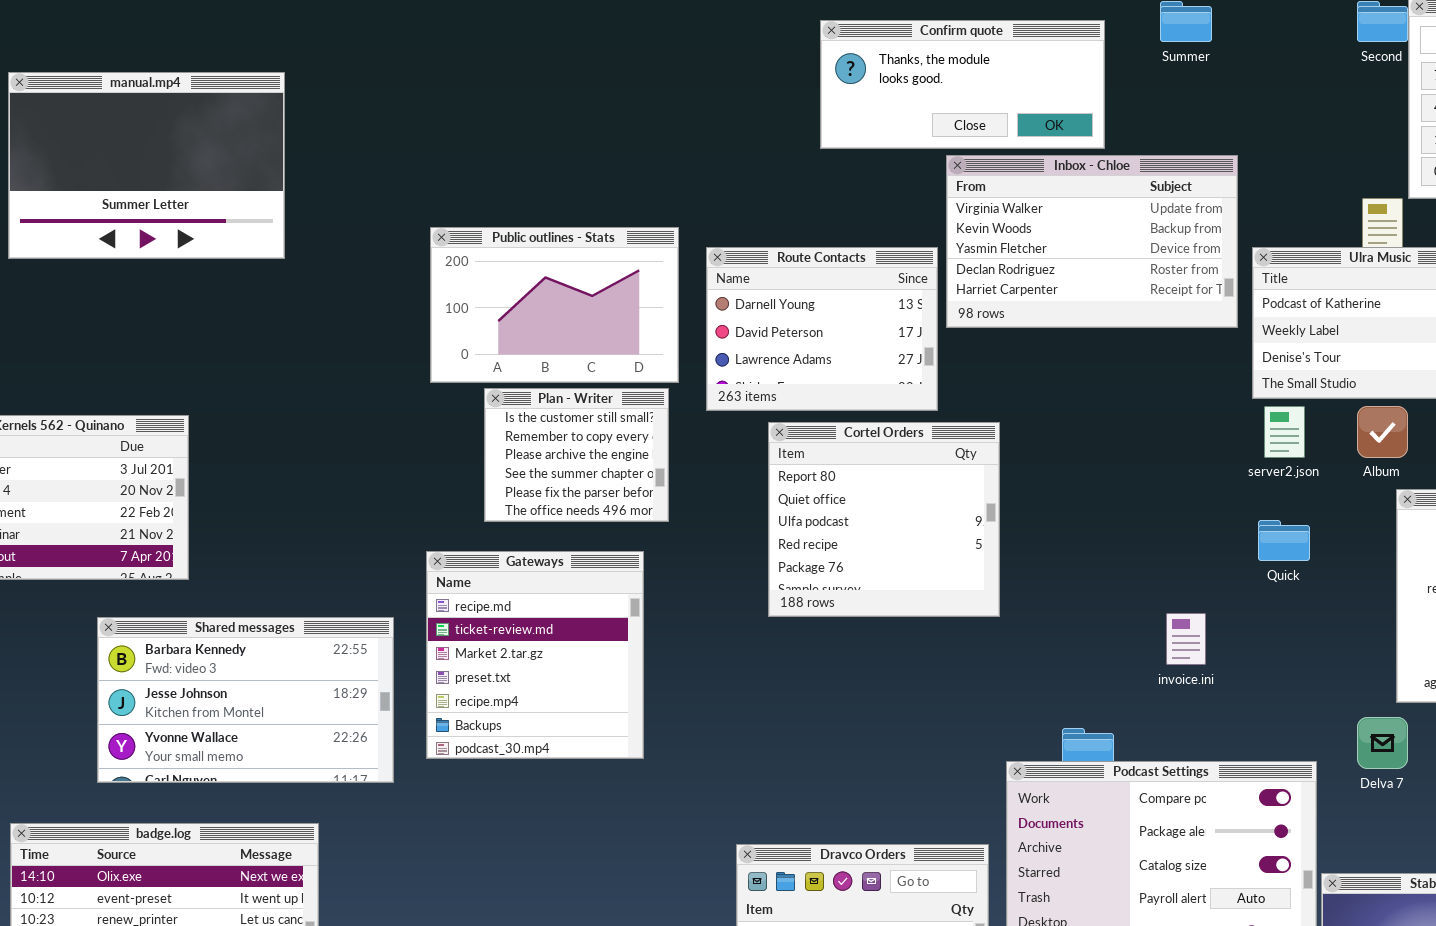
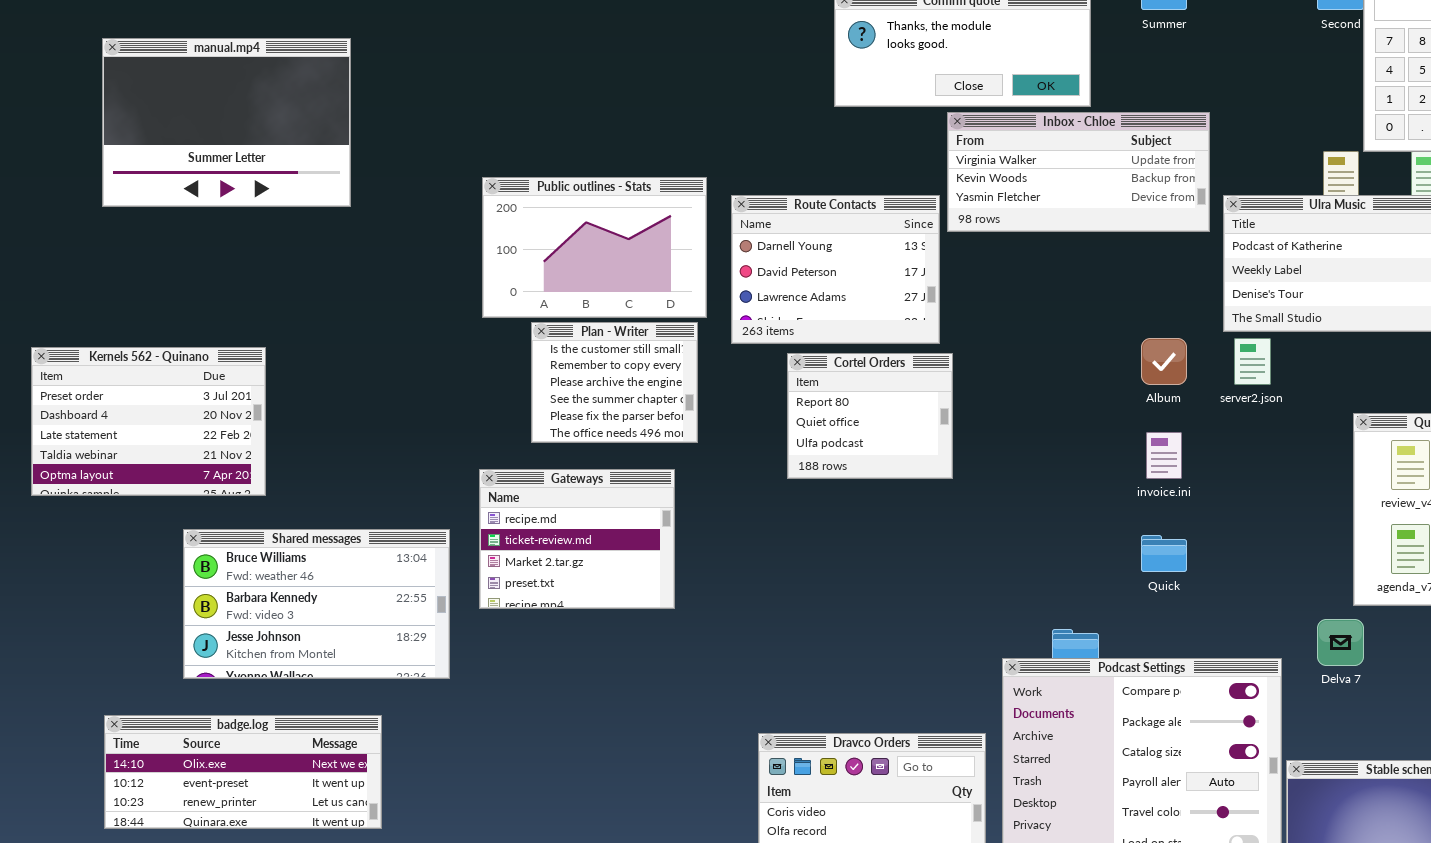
Inbox - Chloe: [946,155,1238,328] -> [947,112,1210,232], resized
Album: [1357,406,1408,458] -> [1141,338,1187,385], moved
Cortel Orders: [768,422,1000,617] -> [787,353,953,479], resized
Quick: [1258,520,1310,561] -> [1141,535,1187,572], moved
Gateways: [426,551,644,759] -> [479,469,675,609], resized
invoice.ini: [1166,613,1206,665] -> [1146,432,1182,479], moved
Shared messages: [97,617,394,783] -> [183,529,450,679], scrolled up 1 row

